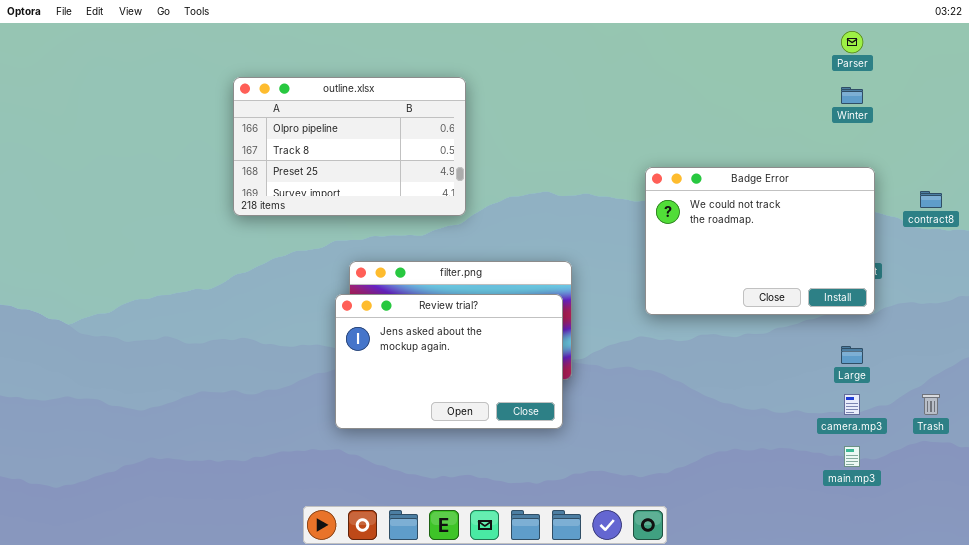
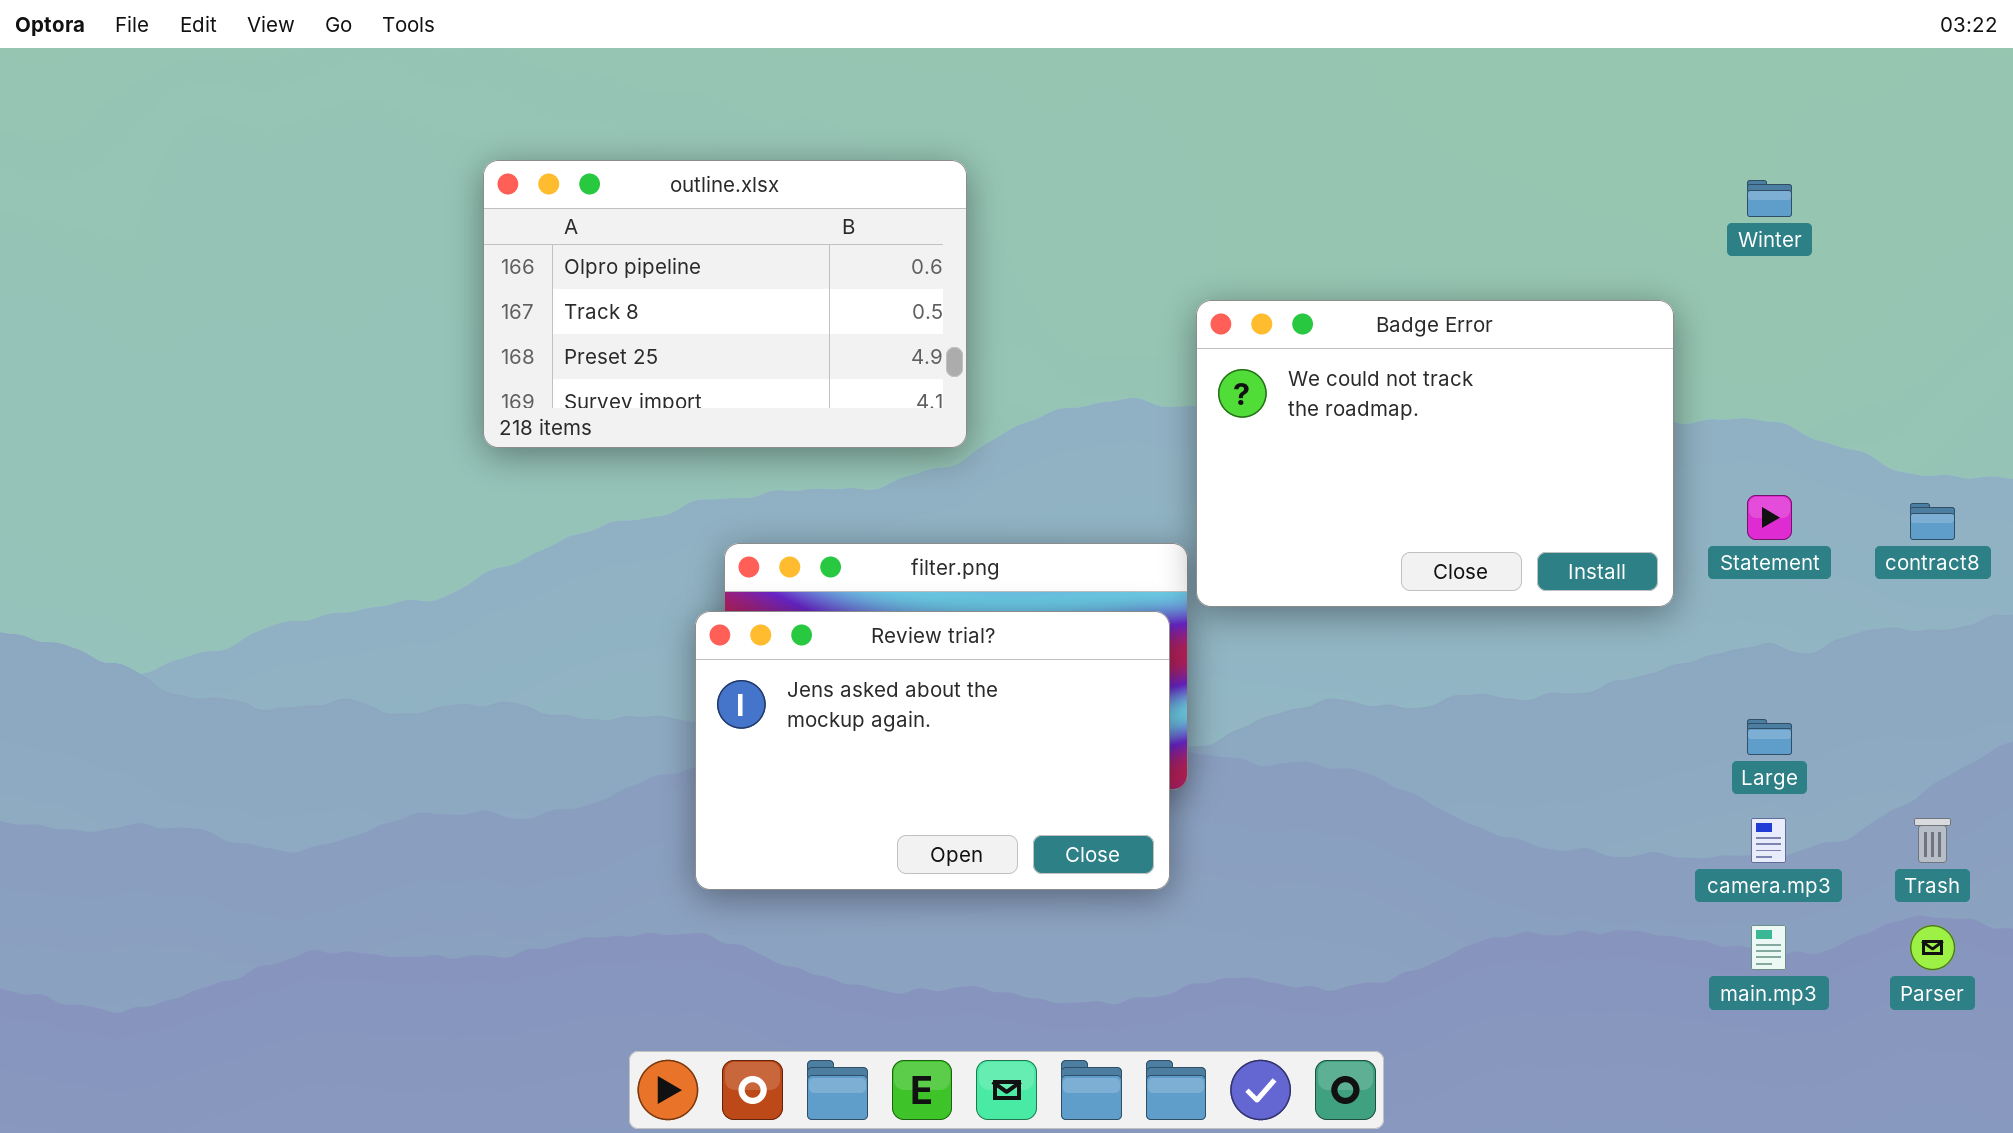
Parser: [841,31,863,53] -> [1910,925,1955,970], moved
Badge Error: [645,167,875,315] -> [1196,300,1674,607], moved
contract8: [920,191,942,208] -> [1910,503,1955,540], moved

